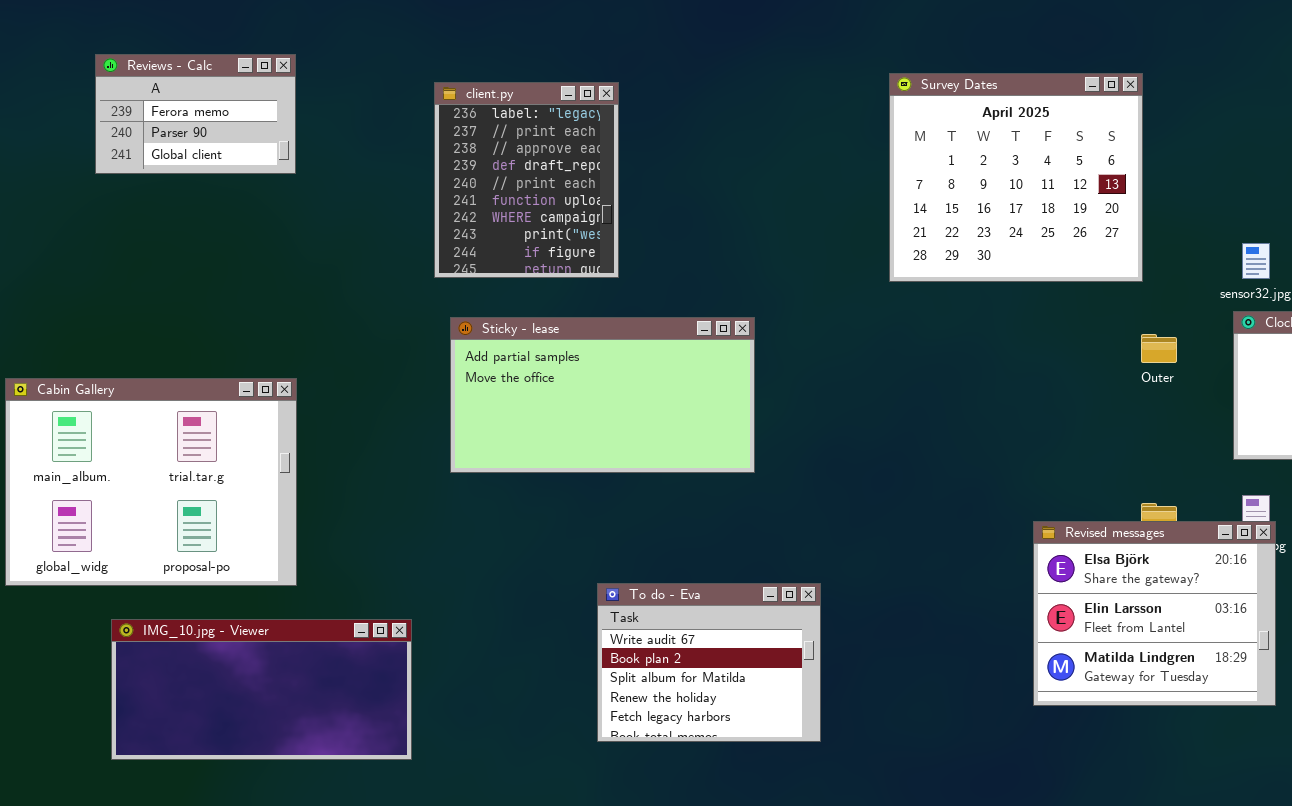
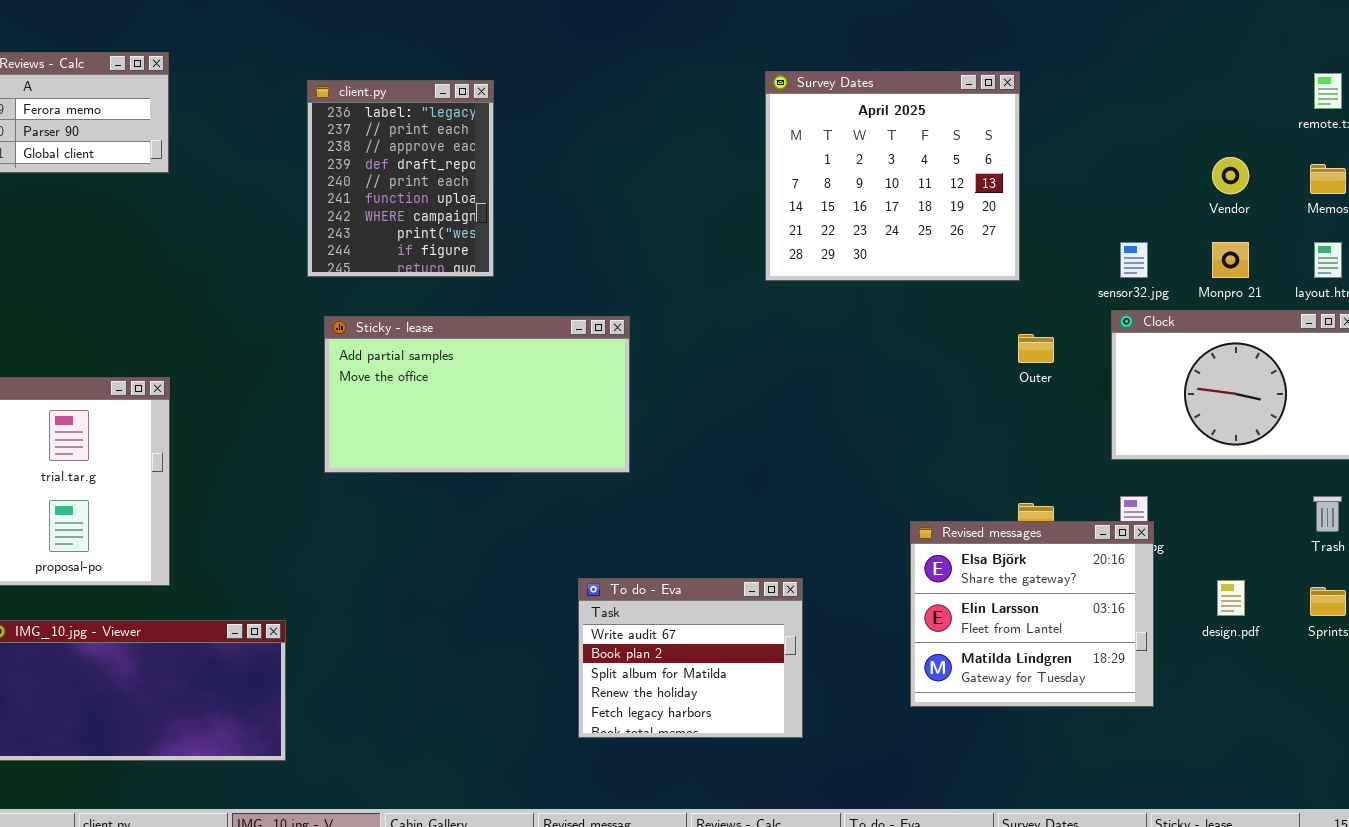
To do - Eva: [597,583,821,742] -> [578,578,803,738], moved

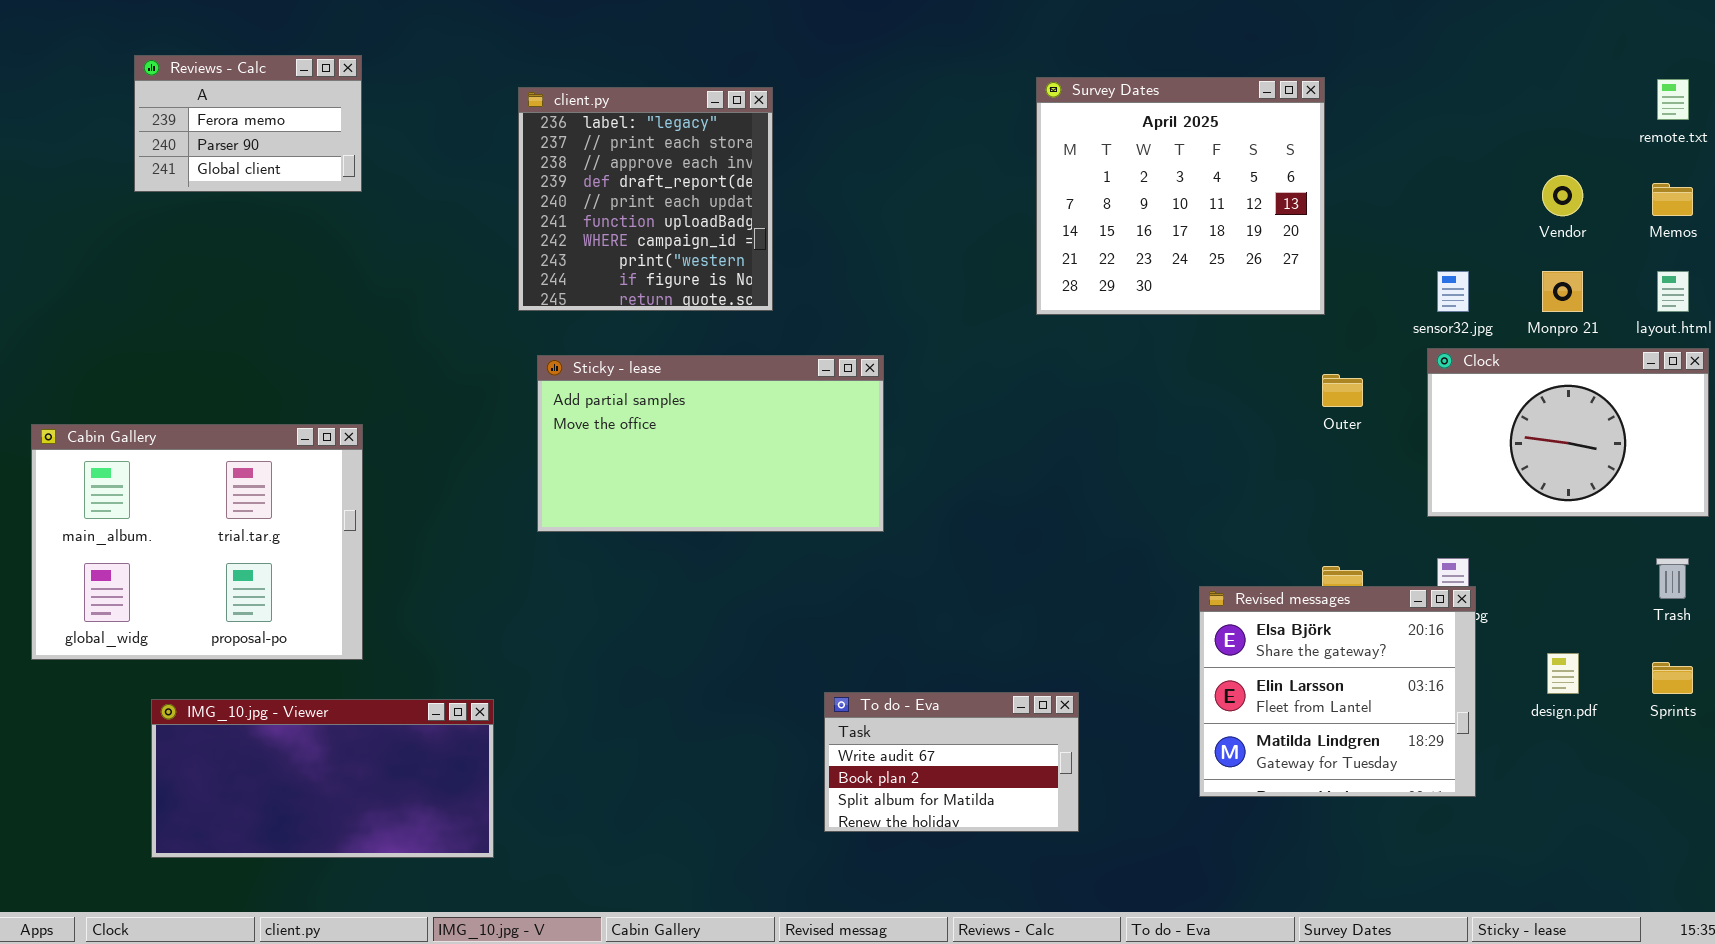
client.py: [307,80,494,277] -> [518,87,773,311], resized
To do - Eva: [578,578,803,738] -> [824,692,1079,832], resized

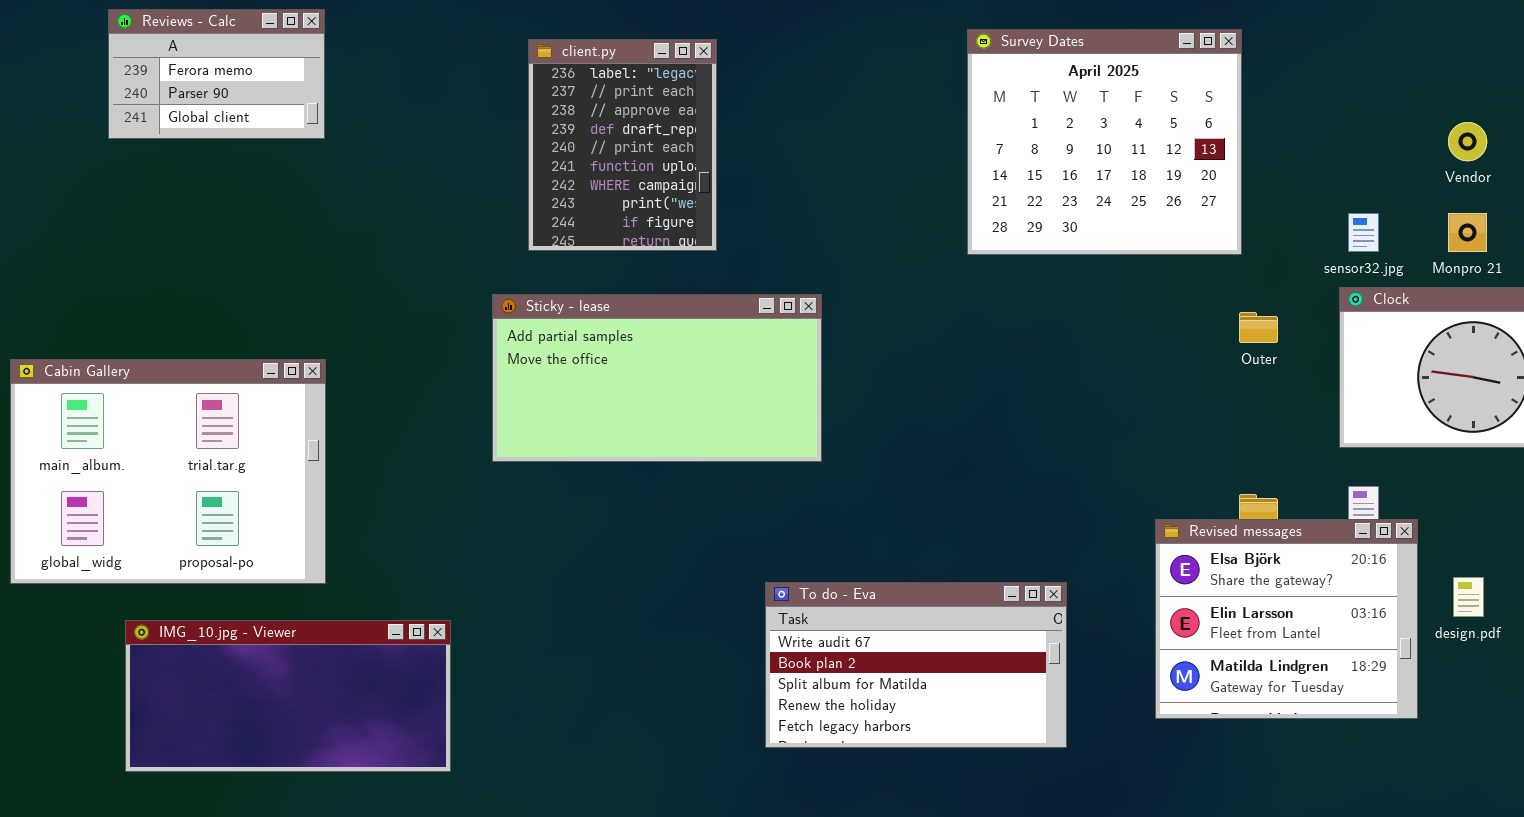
client.py: [518,87,773,311] -> [528,39,717,251], resized
Revised messages: [1199,586,1476,797] -> [1155,519,1418,719], moved
To do - Eva: [824,692,1079,832] -> [765,582,1067,748], resized

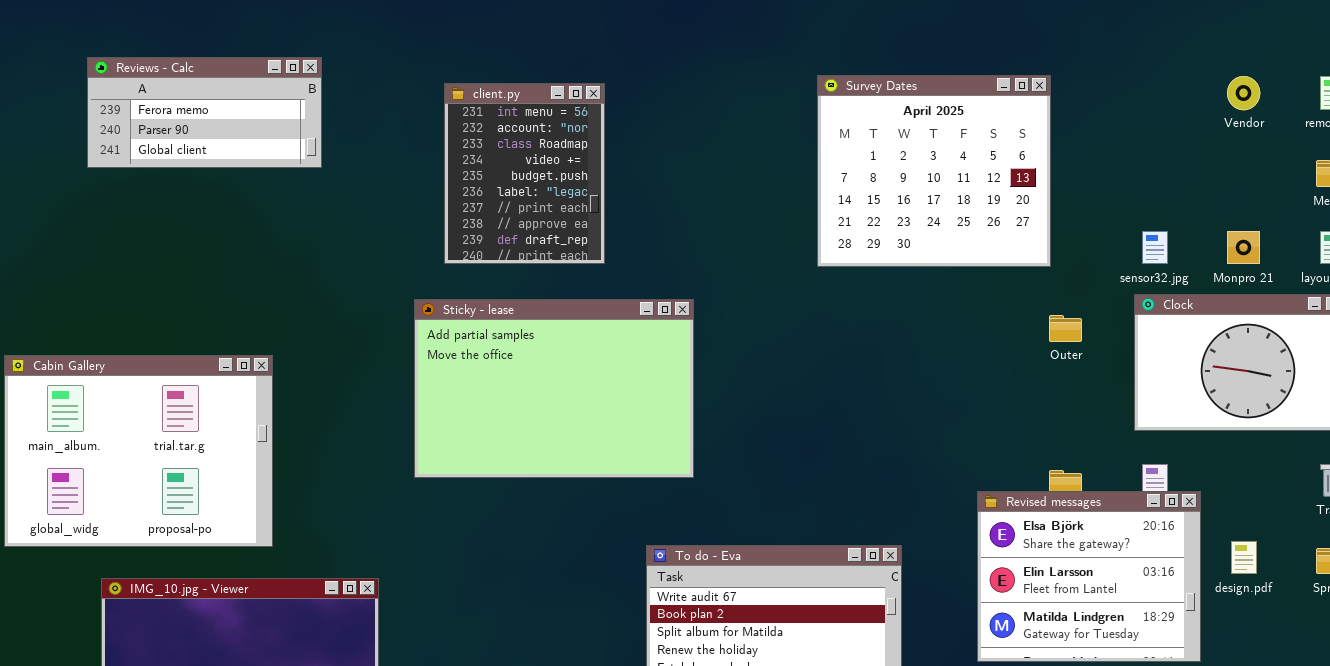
Reviews - Calc: [108,9,325,139] -> [87,57,322,168], resized
client.py: [528,39,717,251] -> [444,83,605,264], scrolled up 5 rows
Vendor: [1448,122,1487,161] -> [1227,76,1260,110], moved
Sticky - lease: [492,294,822,462] -> [414,299,694,478], resized

